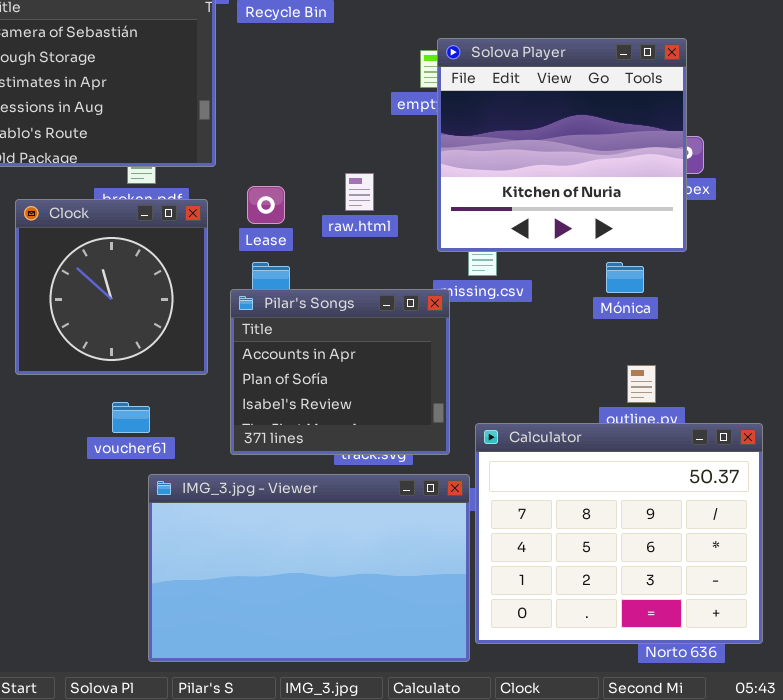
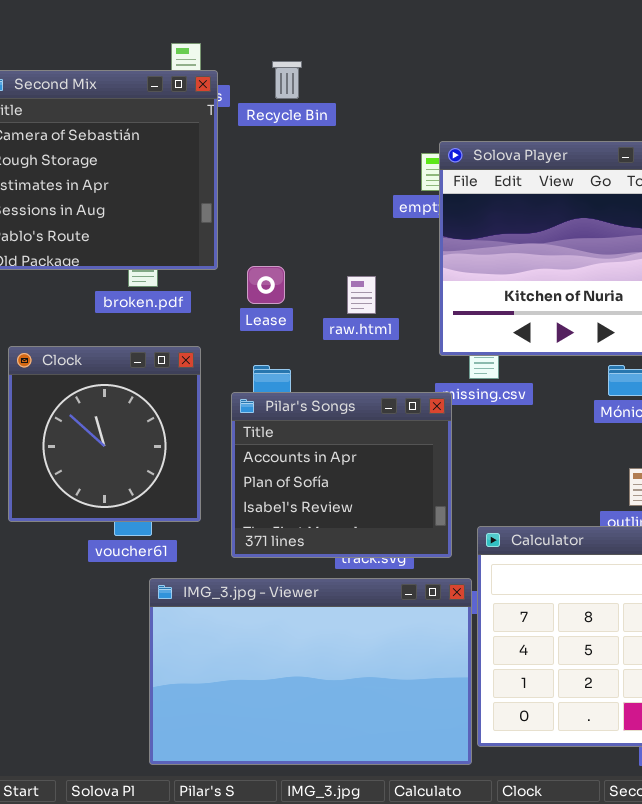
Lease: [247,186,285,224] -> [247,266,285,304], moved
Clock: [15,199,208,375] -> [8,346,201,522], moved

